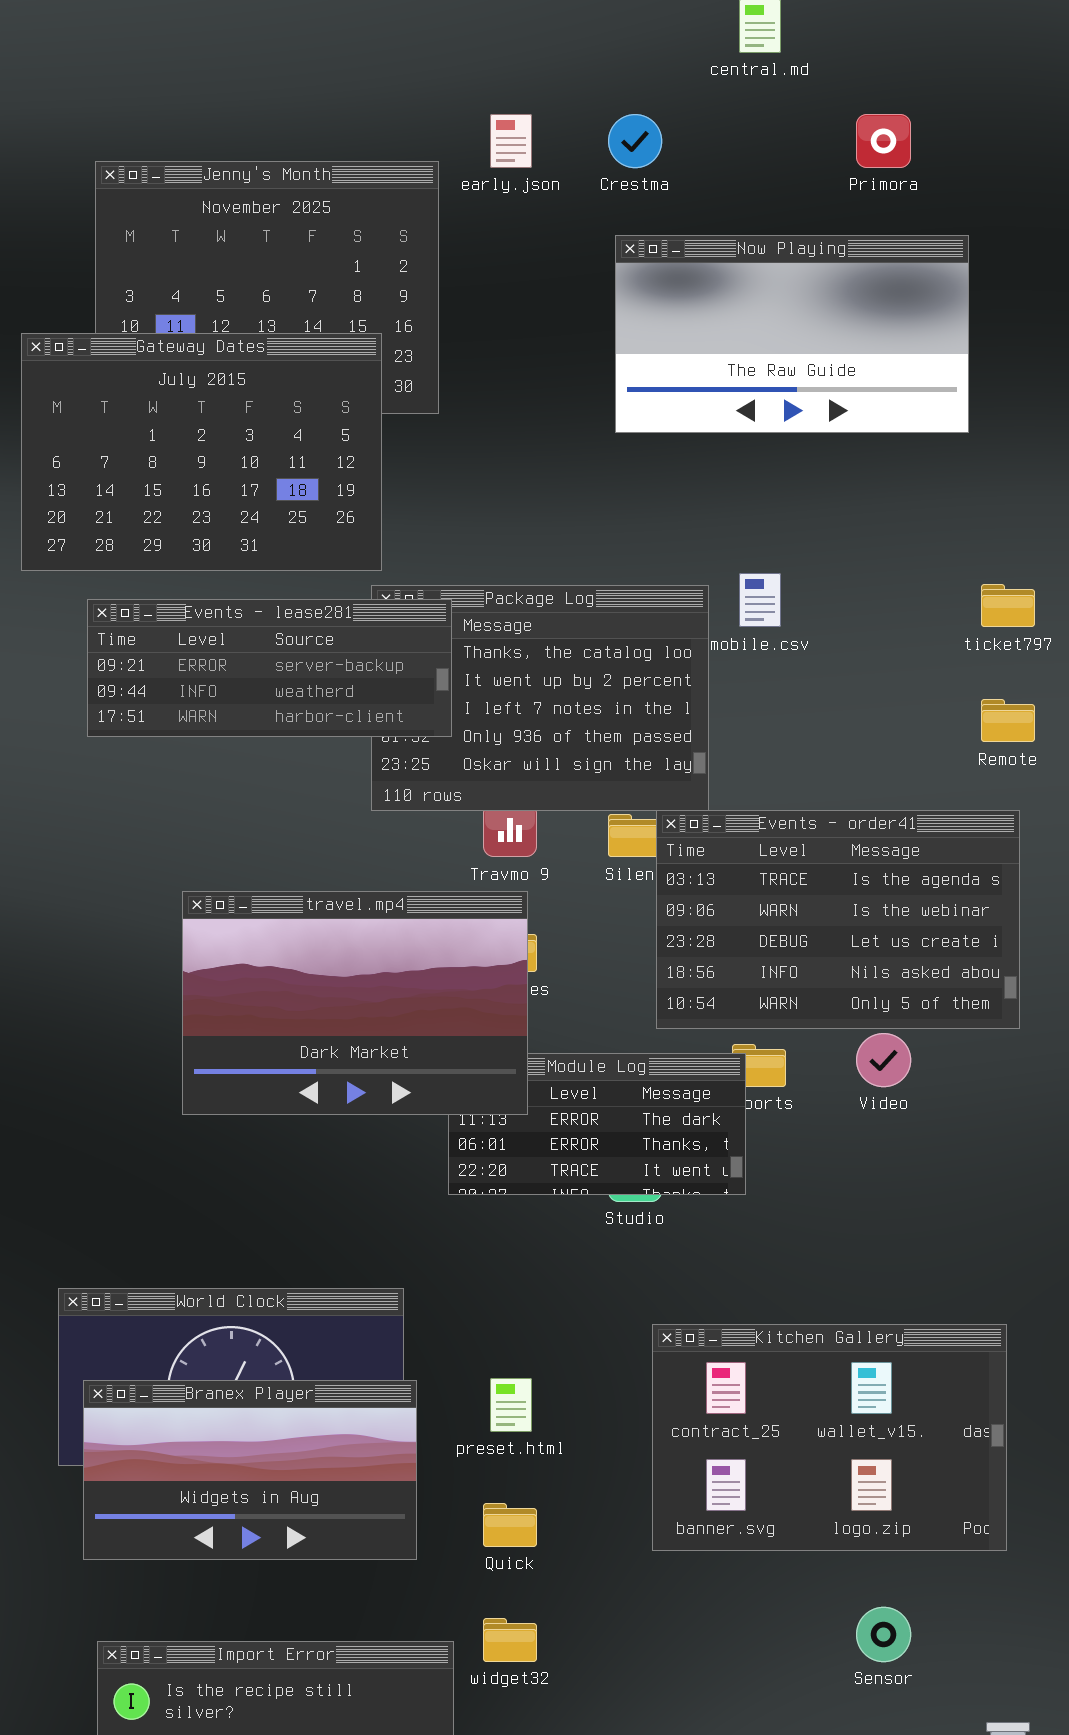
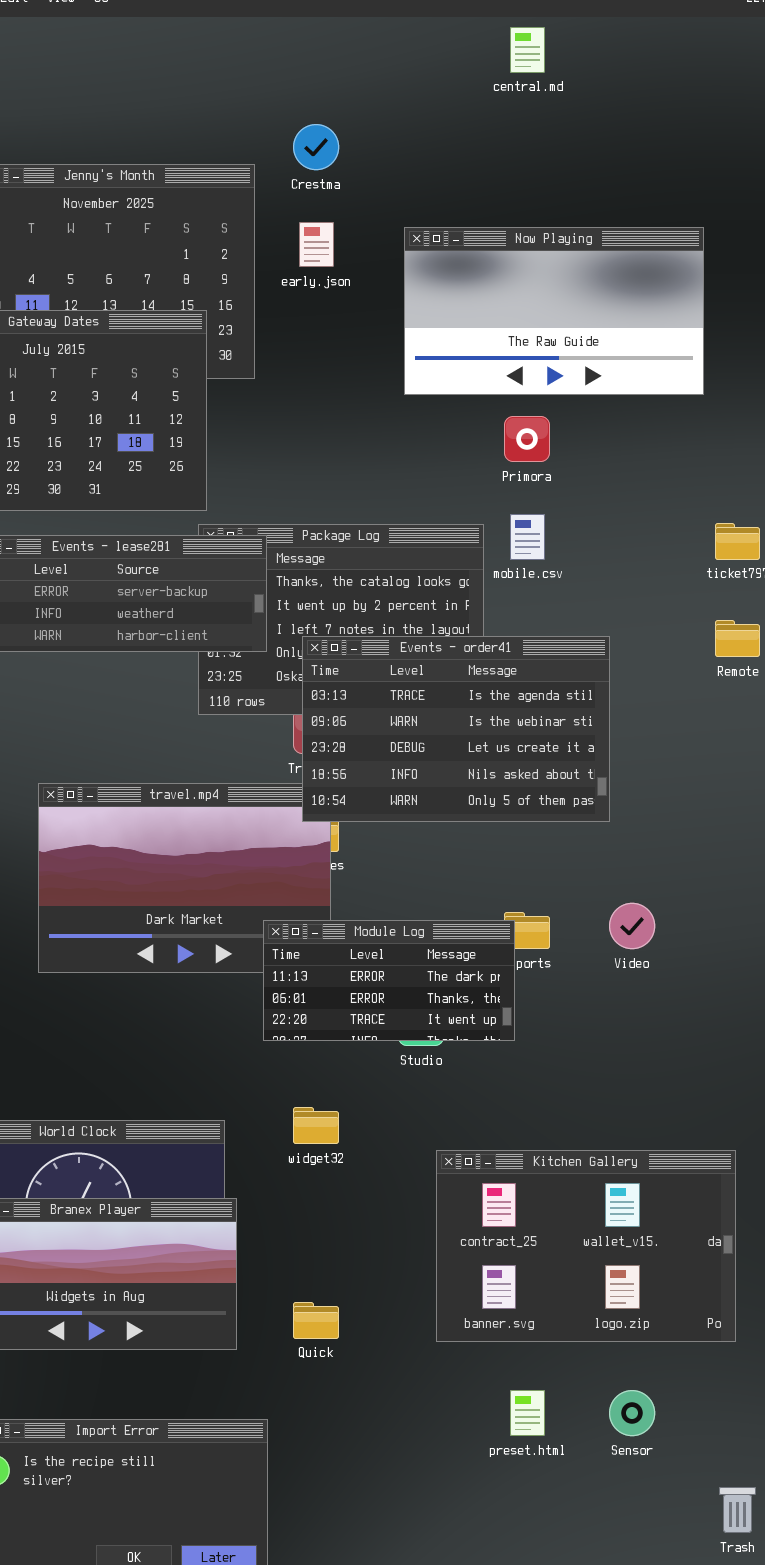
early.json: [490,114,532,168] -> [299,222,334,267], moved
Crestma: [608,114,662,168] -> [293,124,339,170], moved
Primora: [856,114,911,168] -> [504,416,550,462], moved
Events - order41: [656,810,1020,1029] -> [302,636,610,822], moved
Module Log: [448,1053,746,1195] -> [263,920,515,1041], raised
preset.html: [490,1378,532,1432] -> [510,1390,545,1436], moved
widget32: [483,1618,537,1662] -> [293,1107,339,1144], moved

